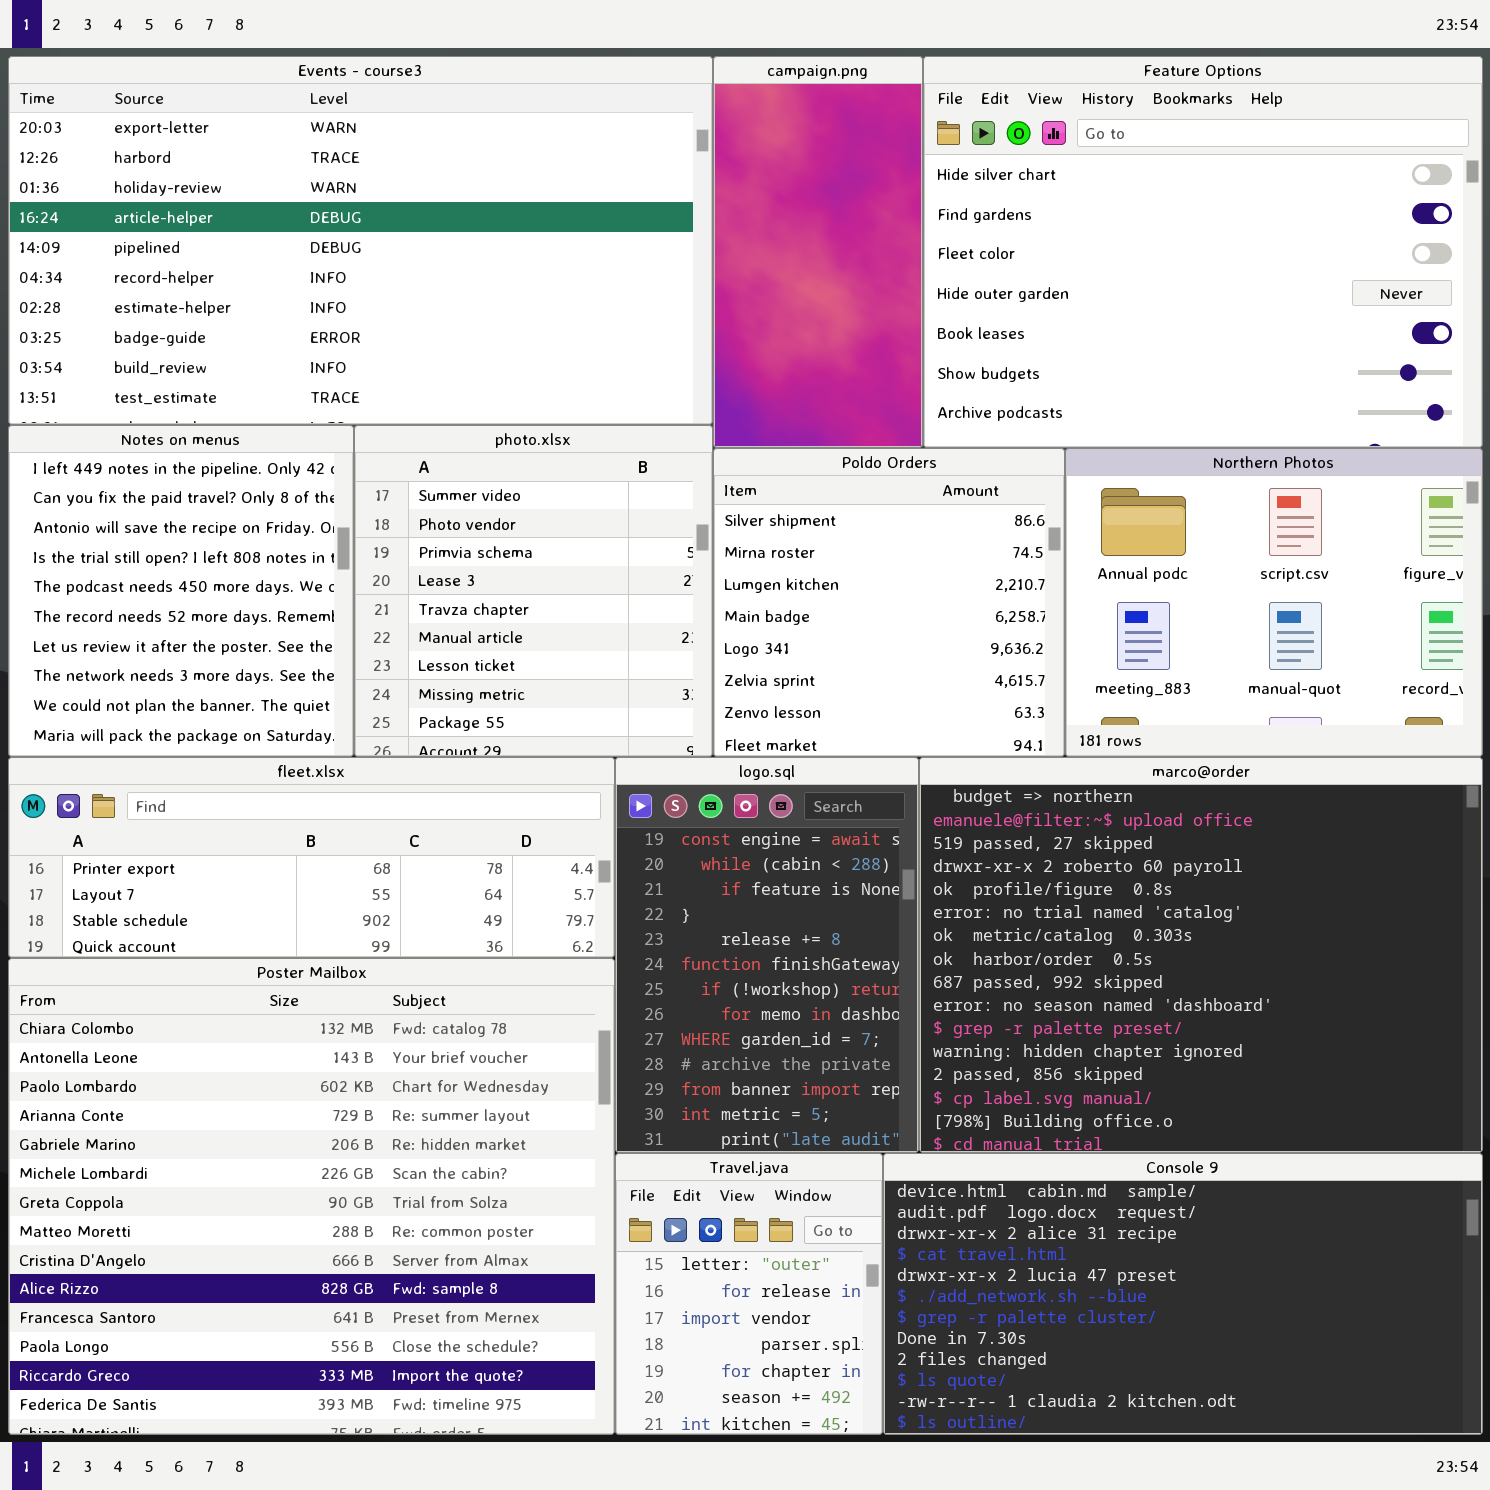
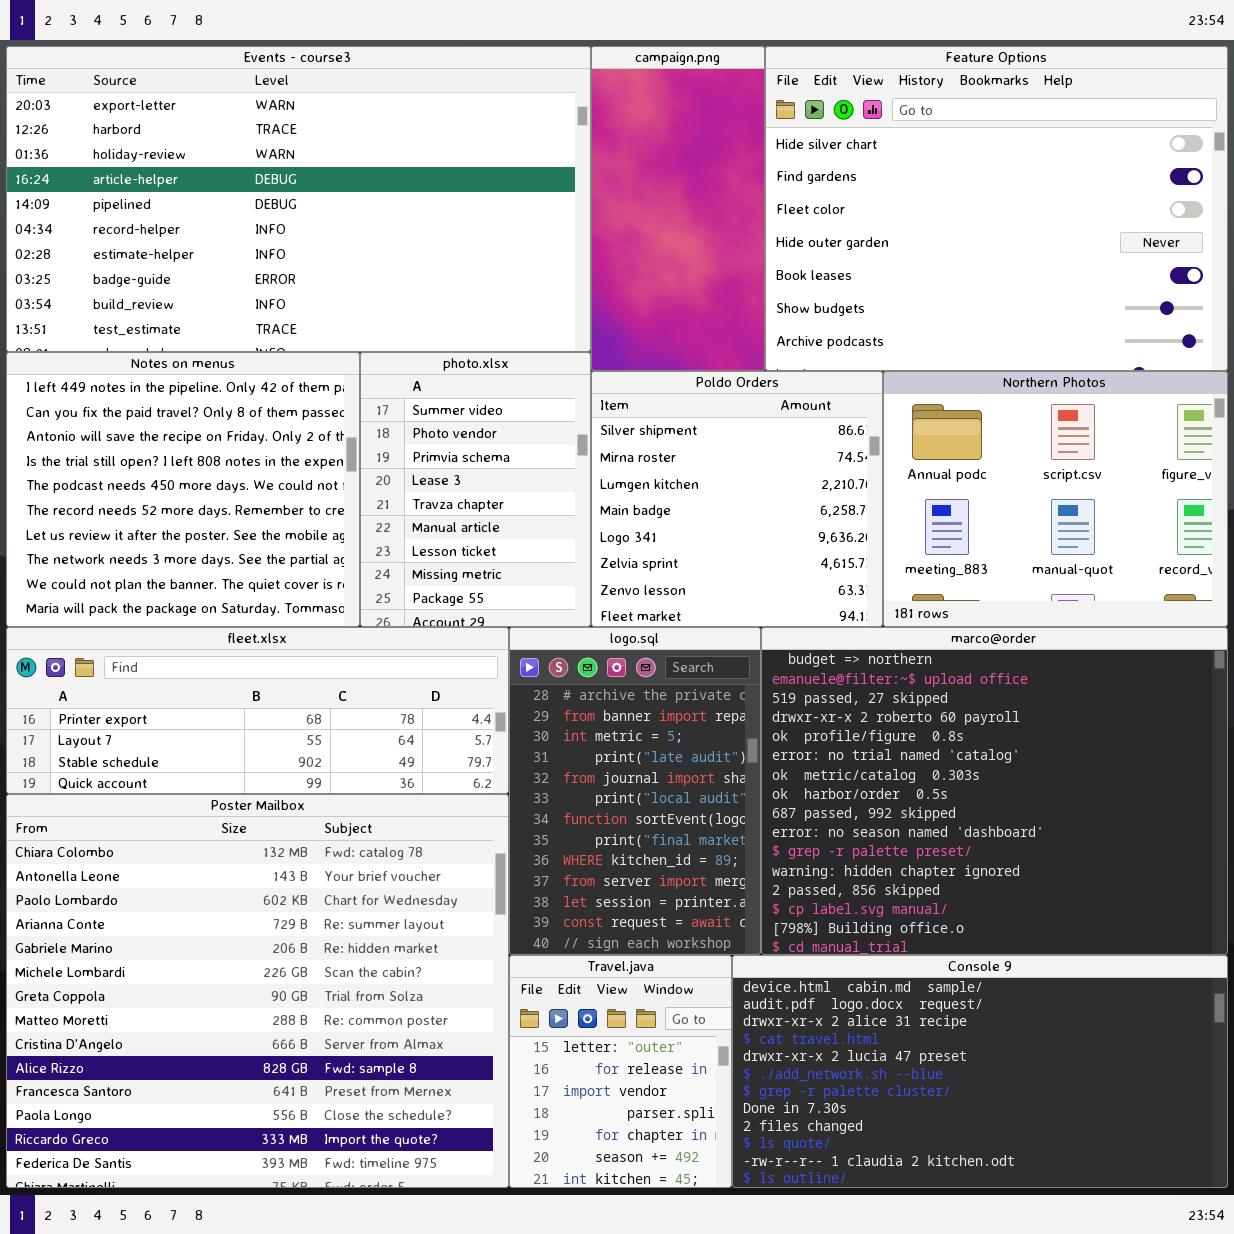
Notes on menus: [8,425,354,757] -> [6,352,360,627], resized
photo.xlsx: [354,425,713,757] -> [360,352,591,627], resized
logo.sql: [615,757,919,1153] -> [509,627,761,955], scrolled down 9 rows

